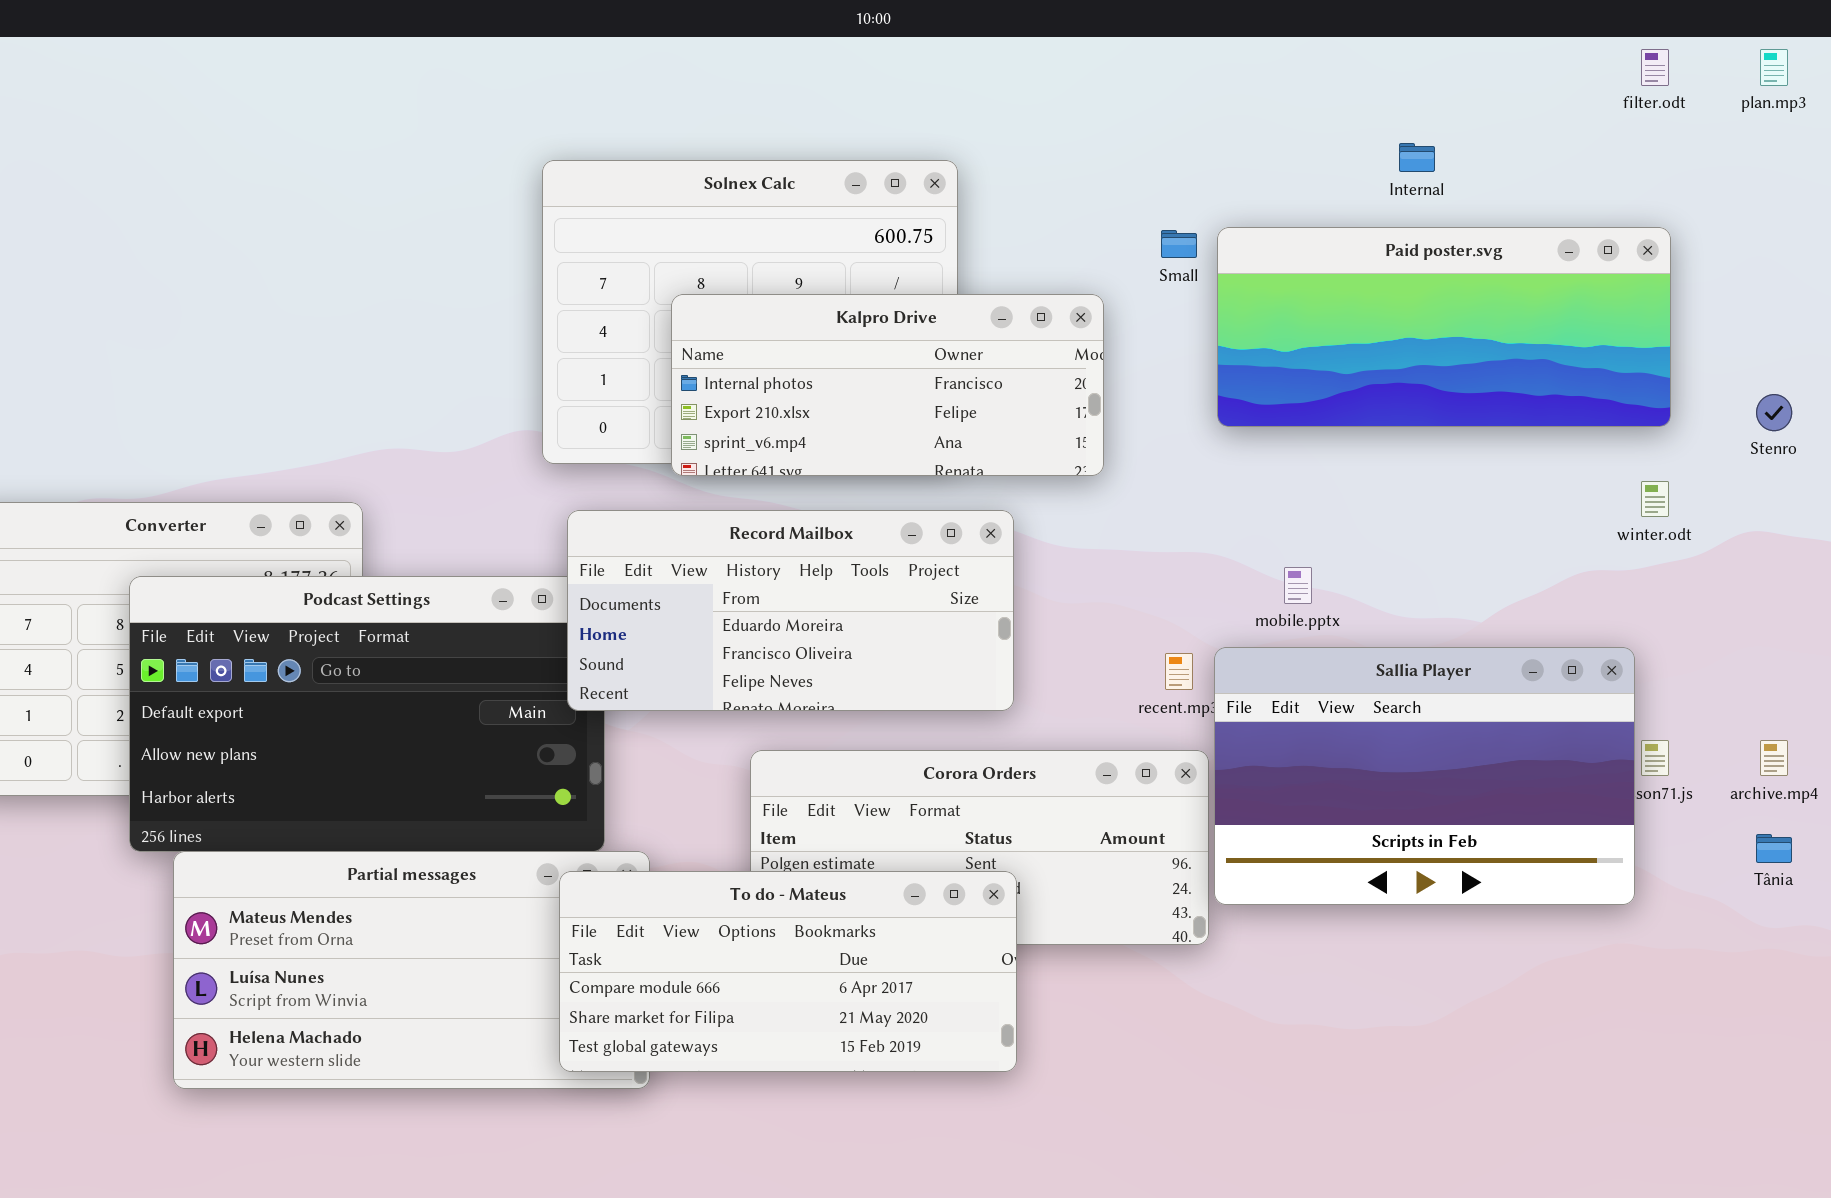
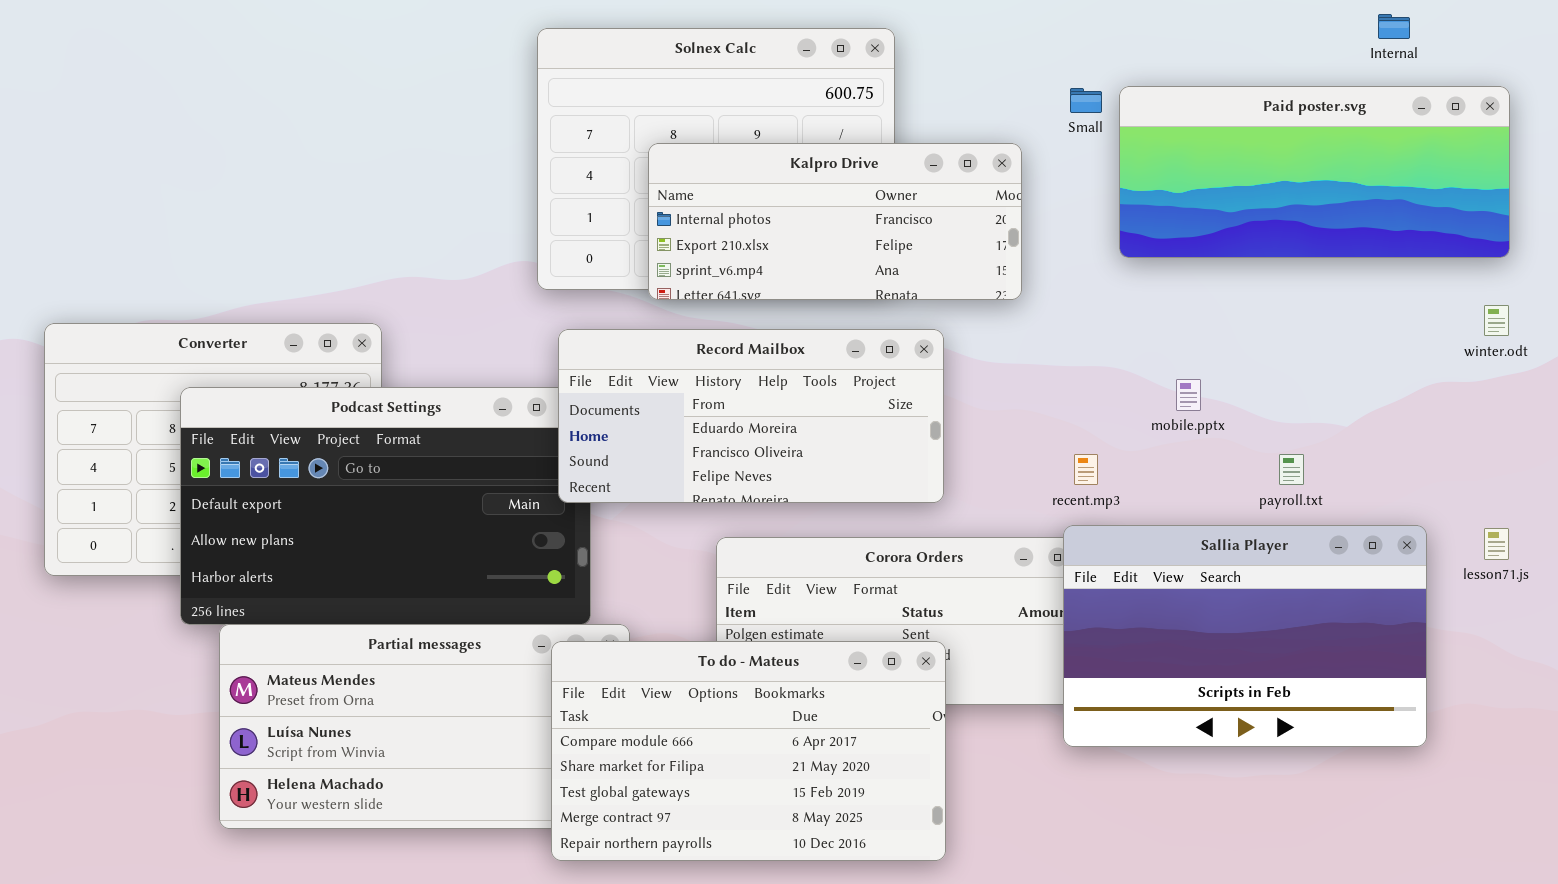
Internal: [1399,143,1435,172] -> [1378,14,1410,39], moved
Sallia Player: [1214,647,1635,905] -> [1063,525,1427,747], moved
To do - Mateus: [559,871,1017,1072] -> [551,641,946,861], resized

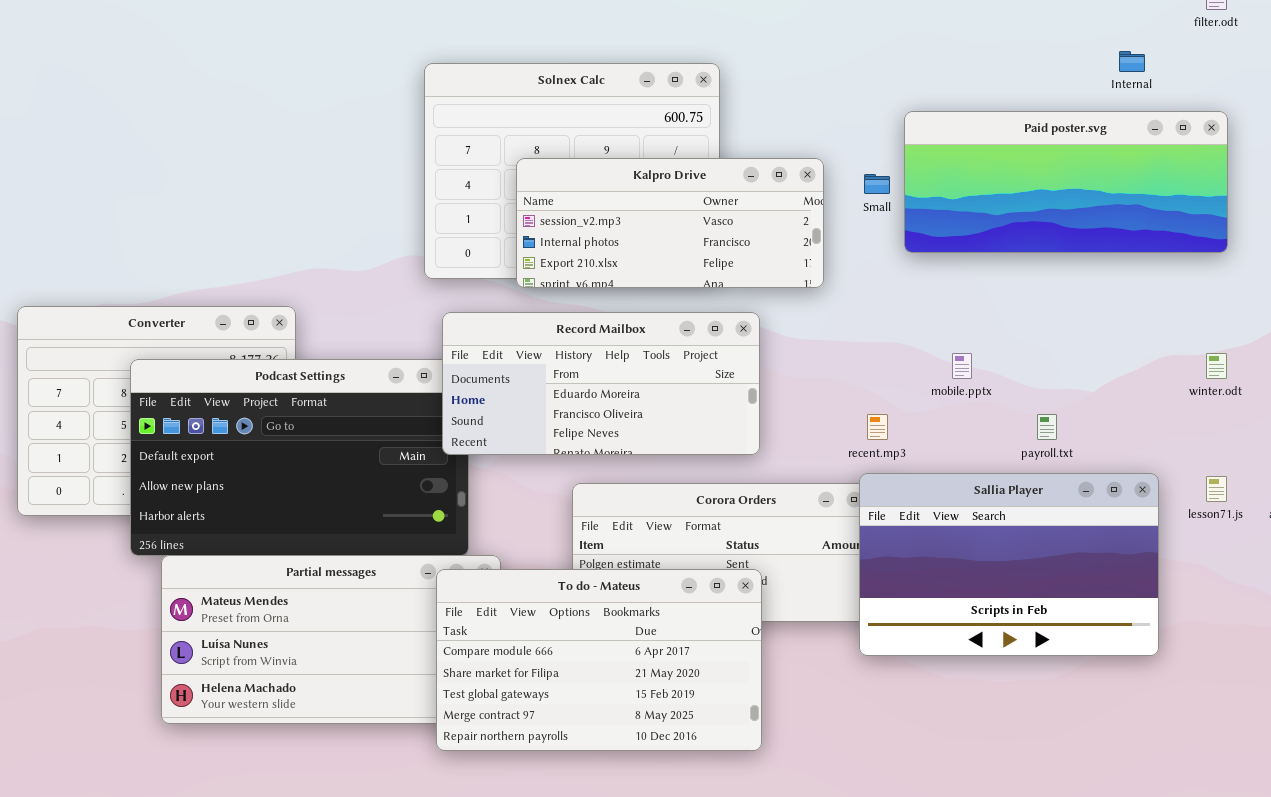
Small: [1070,88,1102,113] -> [864,174,890,194], moved
Kalpro Drive: [648,143,1022,300] -> [516,158,824,288], scrolled up 1 row
winter.odt: [1484,305,1509,336] -> [1206,353,1227,379], moved

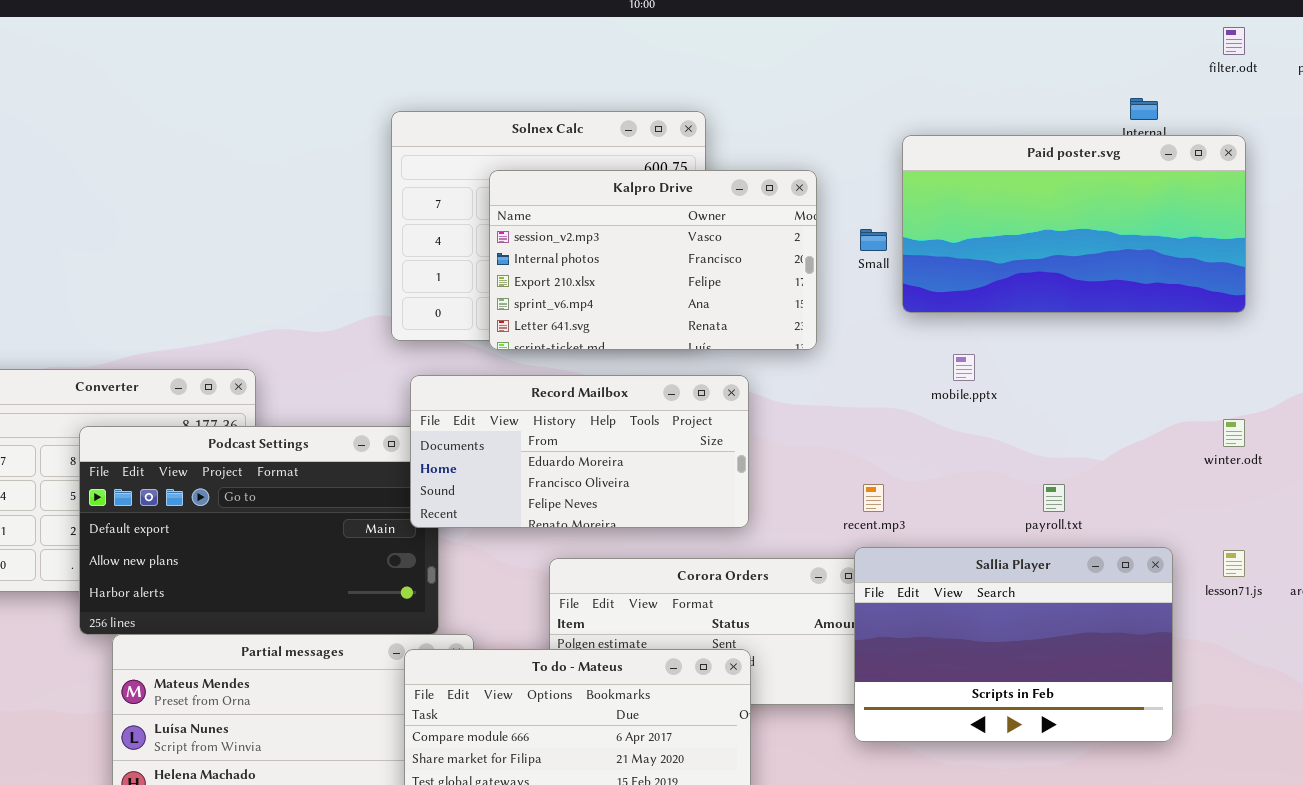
Paid poster.svg: [904,111,1228,253] -> [902,135,1246,313], resized
Kalpro Drive: [516,158,824,288] -> [489,170,817,350], resized
mobile.pptx: [952,353,972,379] -> [953,354,975,381], moved

